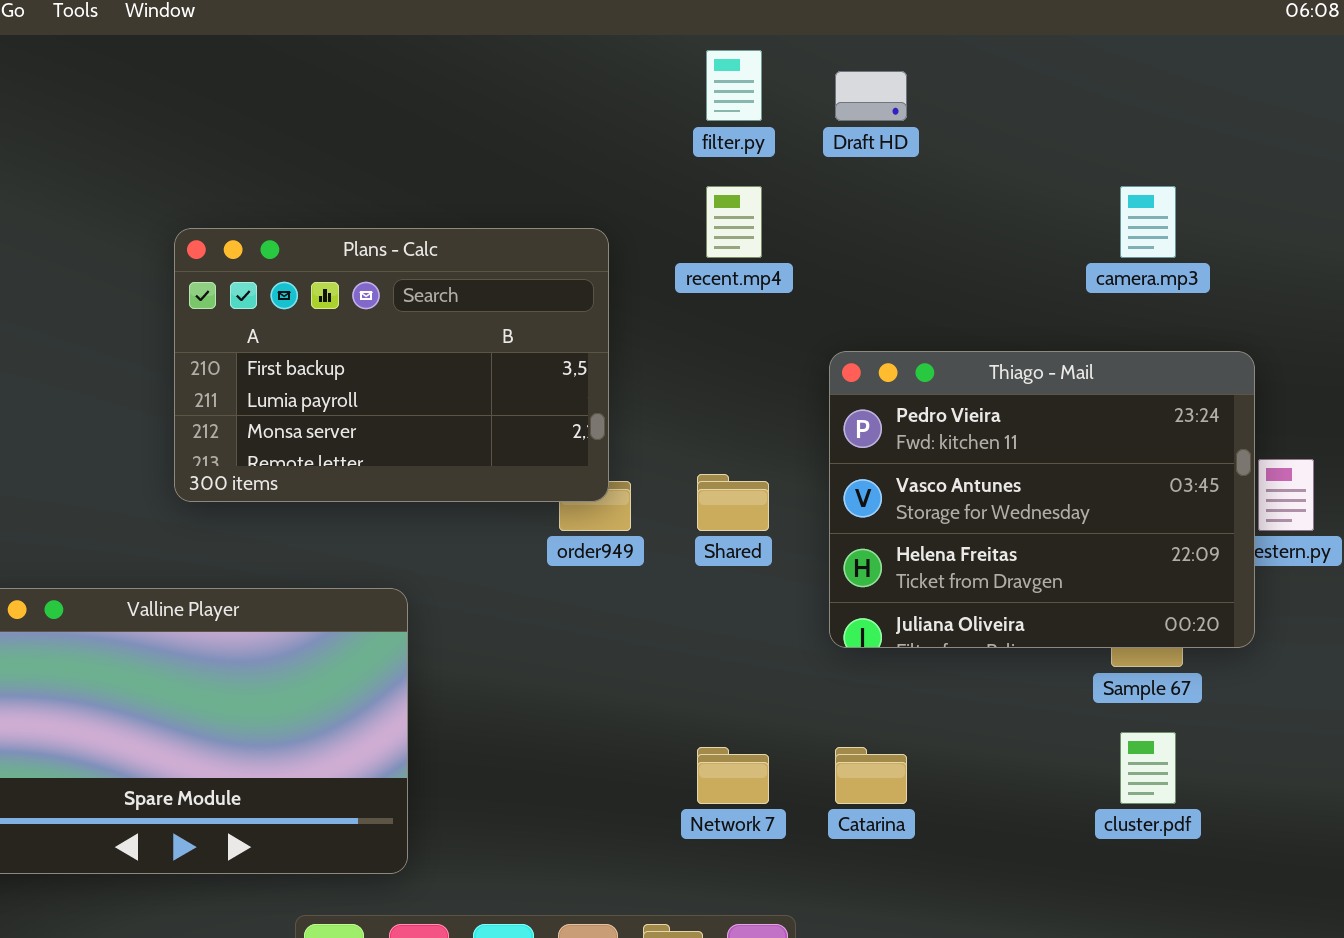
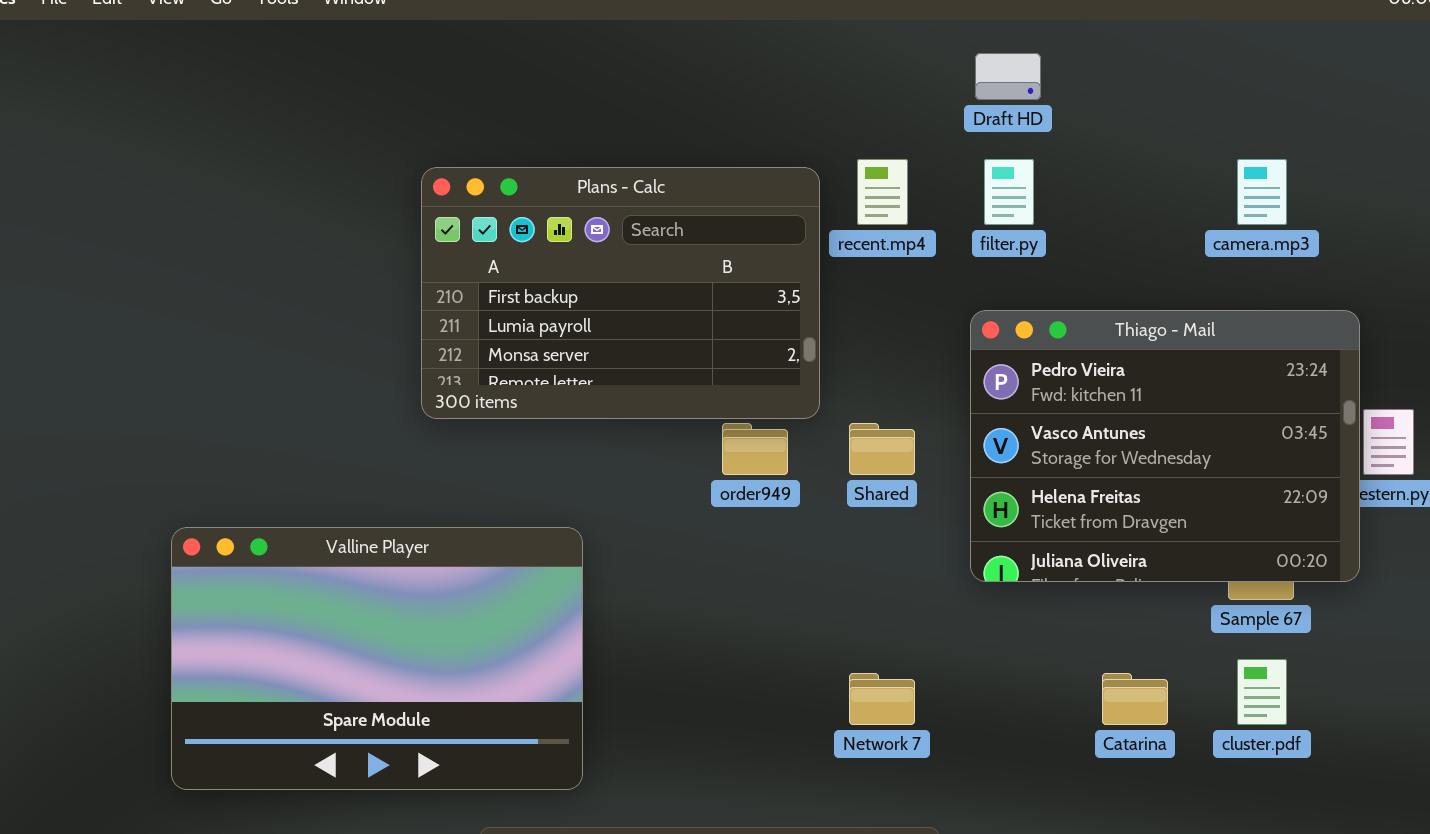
filter.py: [706,50,762,121] -> [984,159,1034,225], moved
Plans - Calc: [174,228,609,502] -> [421,167,820,419], moved
Catarina: [835,747,907,804] -> [1102,673,1168,725], moved

